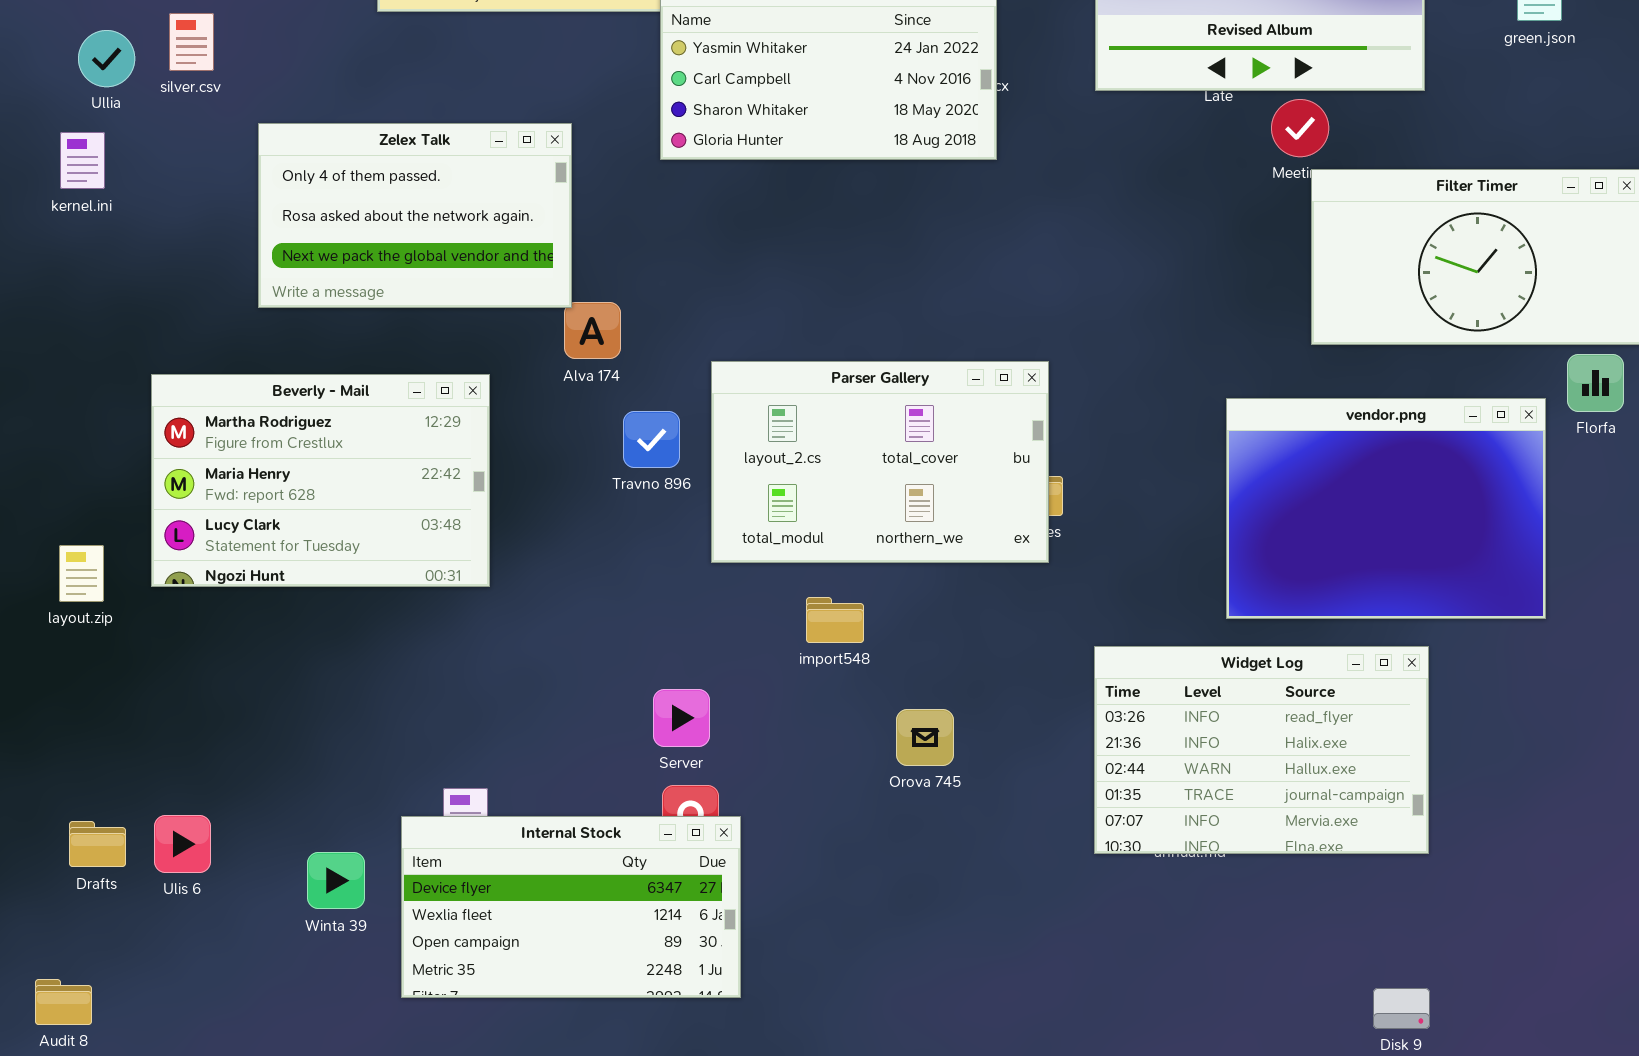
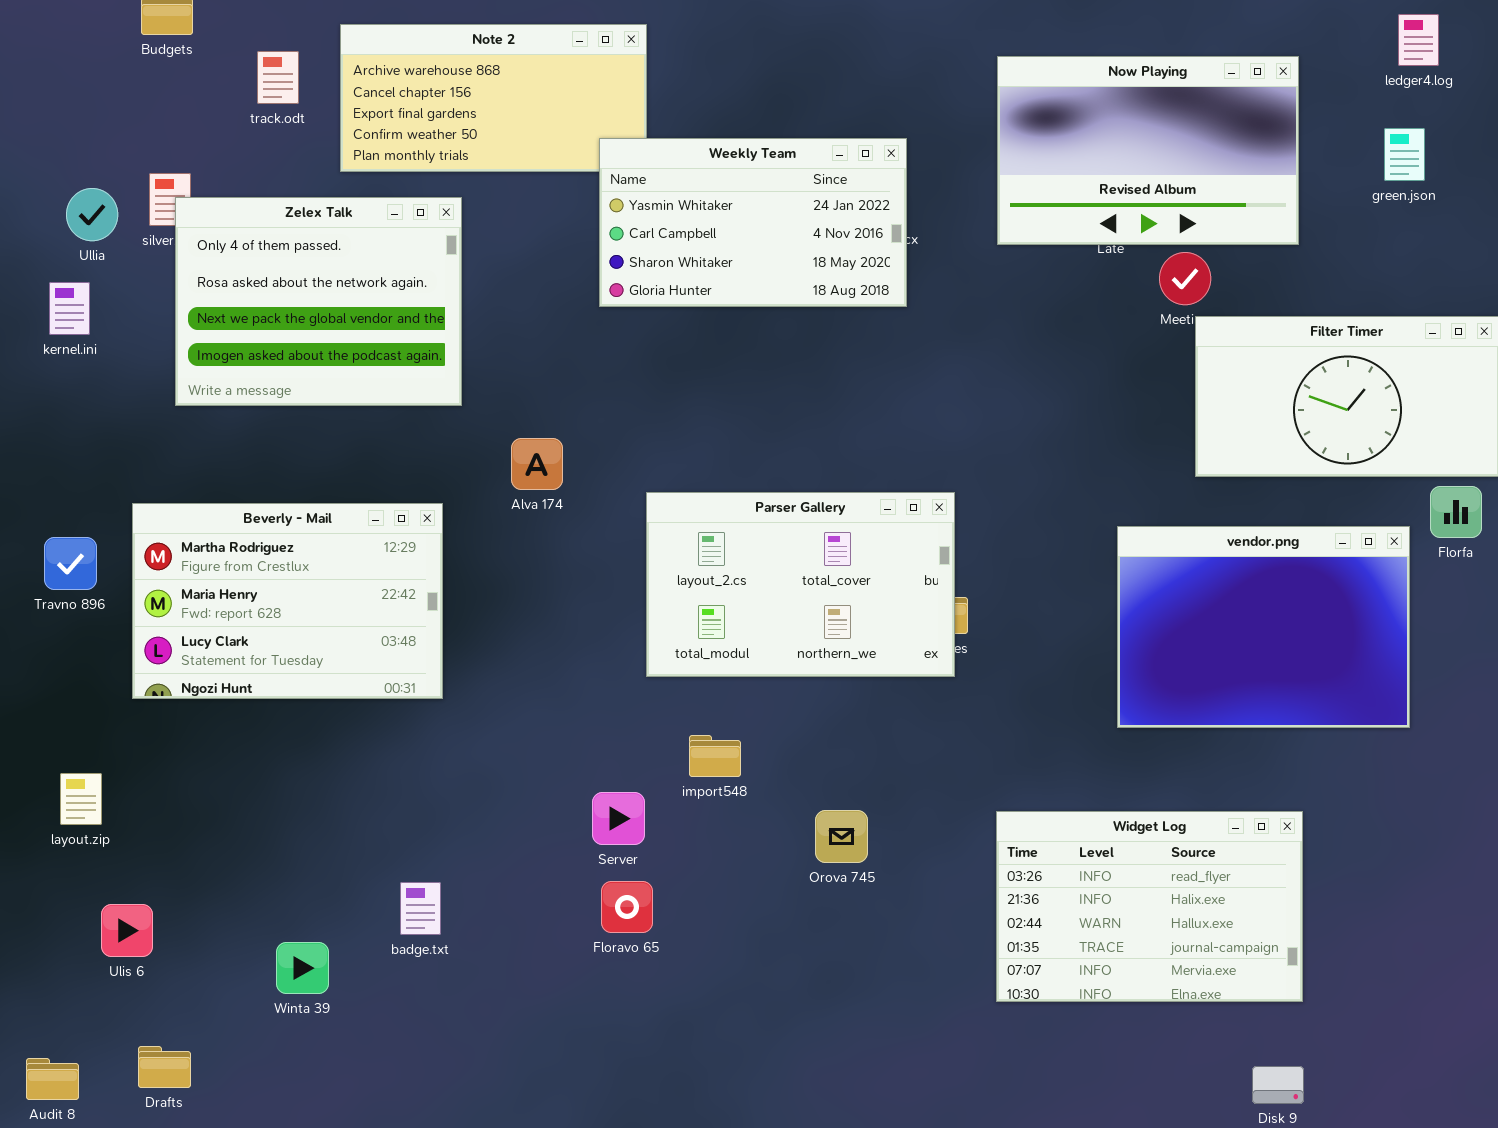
Zelex Talk: [258,123,572,308] -> [175,197,462,406], moved, resized
Travno 896: [623,411,680,468] -> [44,537,97,590], moved
layout.zip: [59,545,104,602] -> [60,773,102,825], moved
import548: [806,597,864,643] -> [689,735,741,777], moved
Widget Log: [1094,646,1429,854] -> [996,811,1303,1002], moved
Ulis 6: [154,815,211,873] -> [101,904,153,957], moved
Internal Stock: [401,816,741,998] -> none, closed
Drafts: [69,821,126,867] -> [138,1046,191,1088], moved

